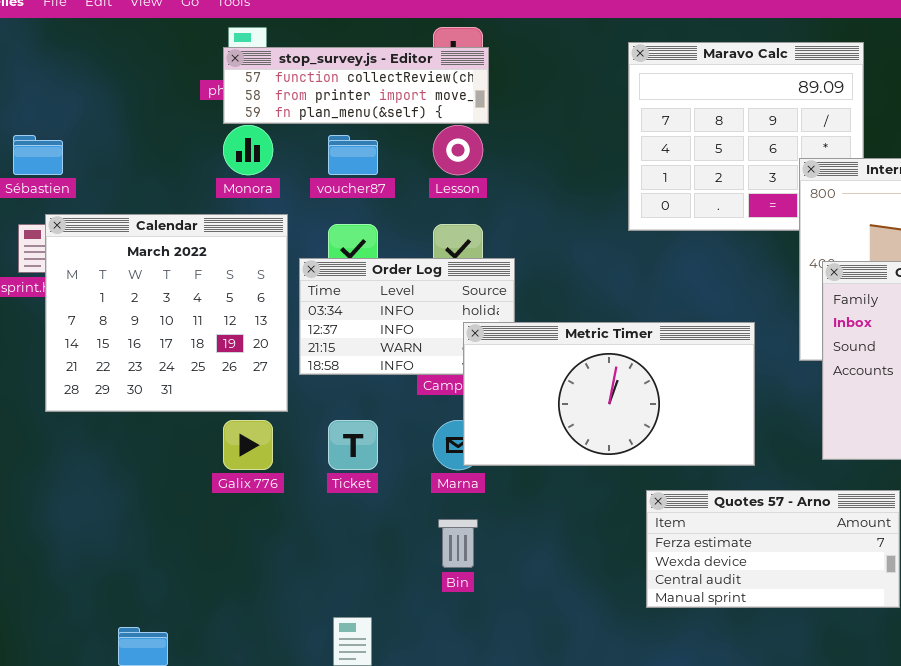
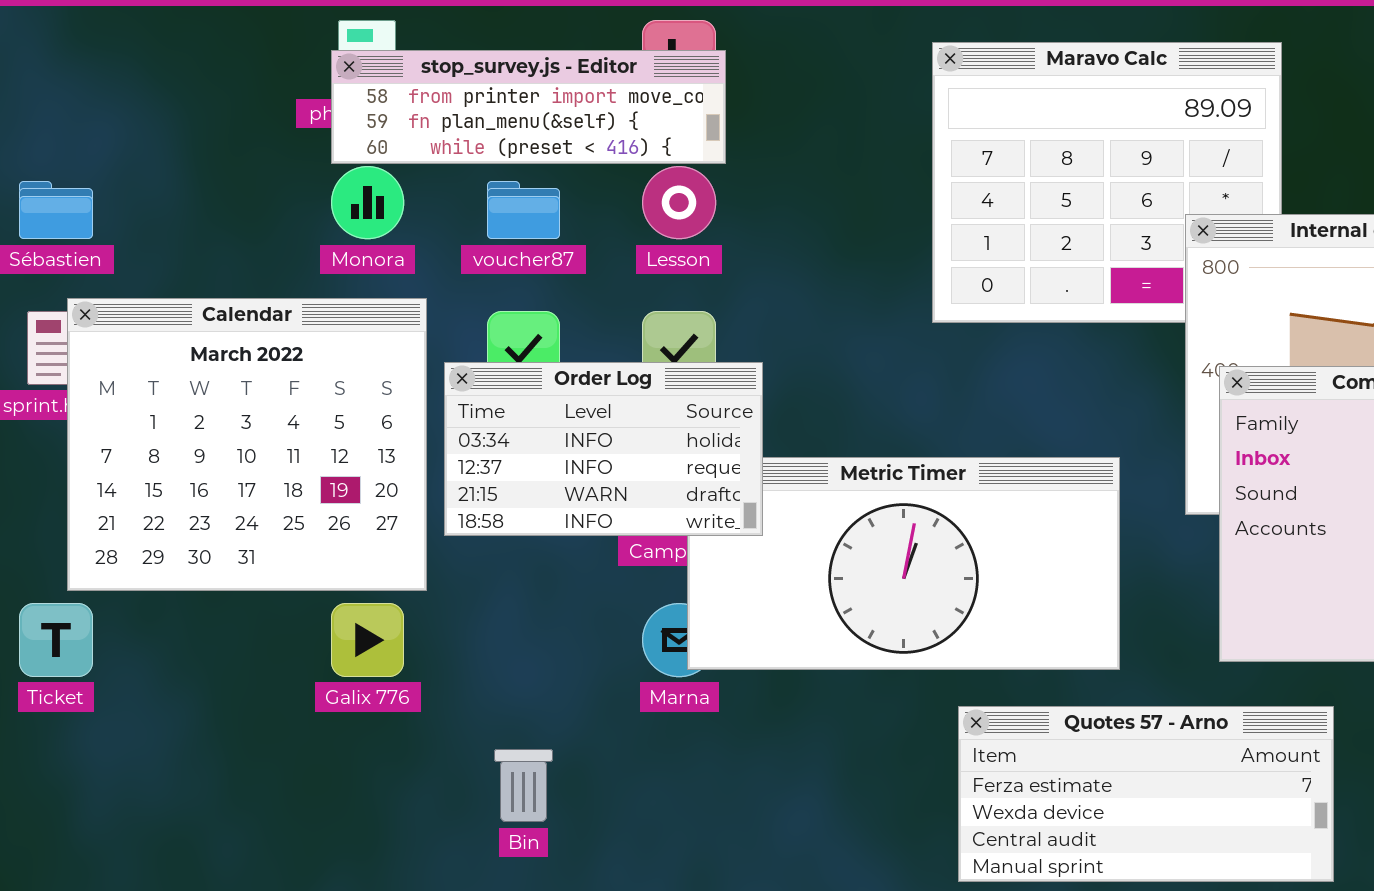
stop_survey.js - Editor: [223,47,489,124] -> [331,50,726,164], scrolled down 1 row
Order Log: [299,258,515,375] -> [444,362,763,536], raised
Ticket: [328,420,378,470] -> [19,603,93,677], moved
Bin: [438,519,478,568] -> [494,749,553,822], moved

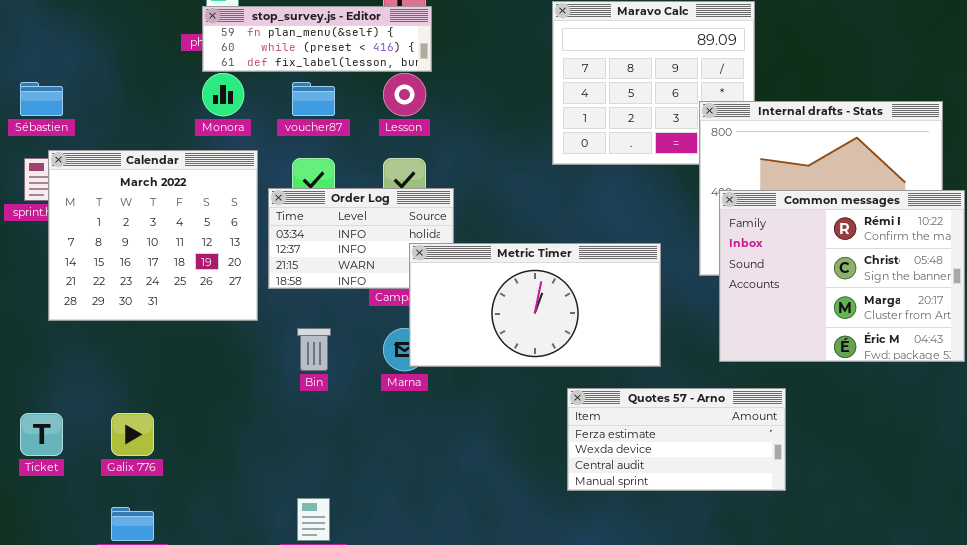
stop_survey.js - Editor: [331,50,726,164] -> [202,6,432,72], scrolled down 1 row
Metric Timer: [687,457,1120,670] -> [409,243,661,367], raised
Ticket: [19,603,93,677] -> [20,413,63,456], moved
Galix 776: [331,603,404,677] -> [111,413,154,456], moved
Bin: [494,749,553,822] -> [297,328,331,371], moved

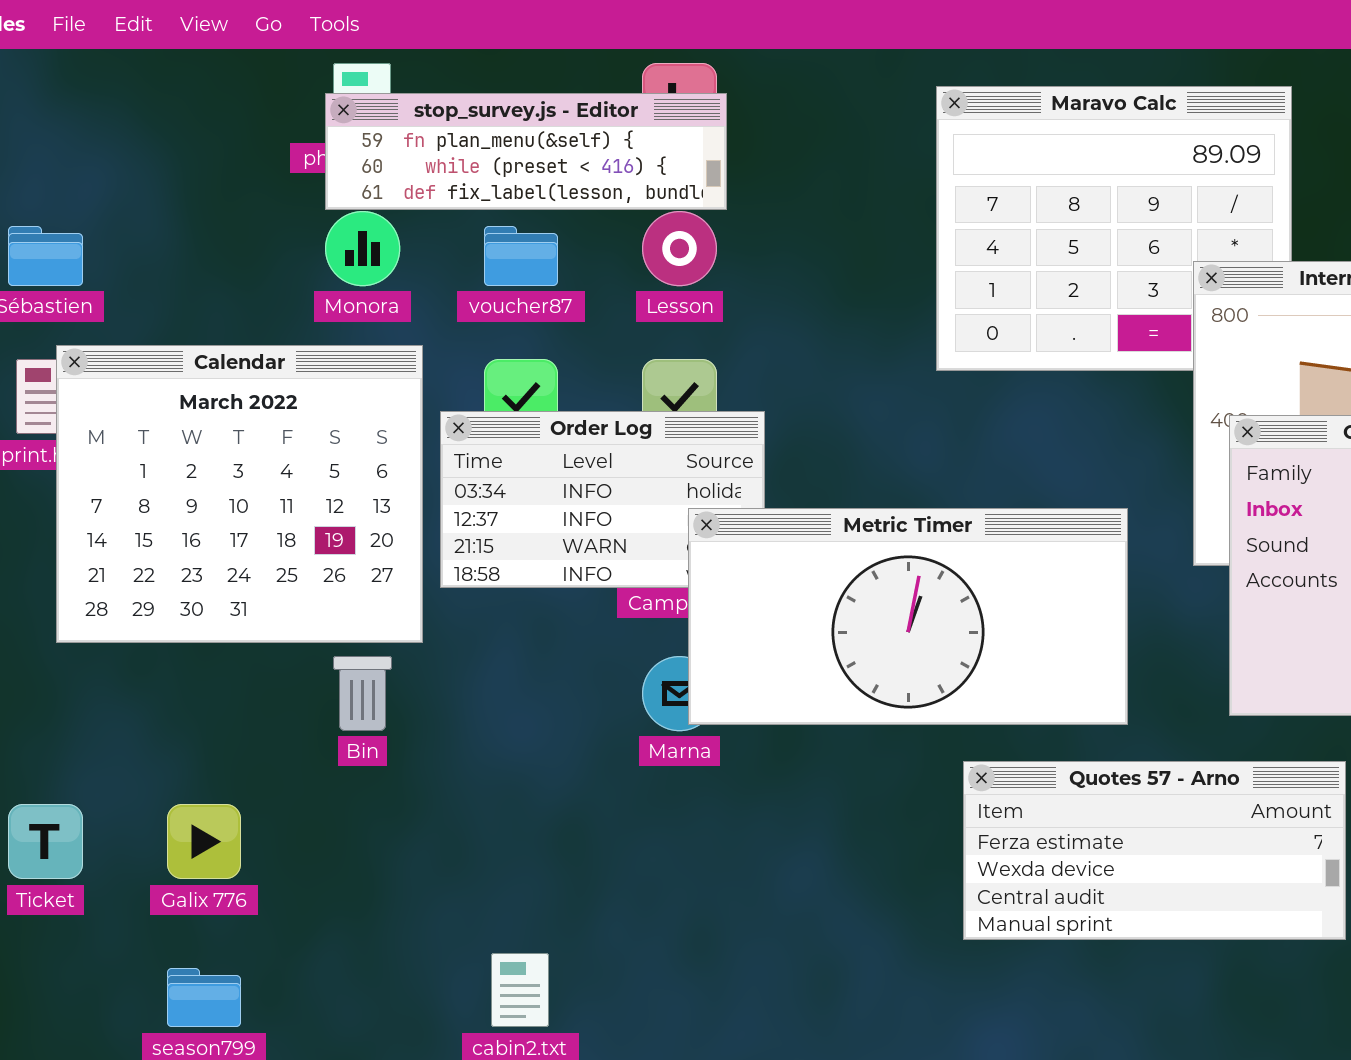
Bin: [297,328,331,371] -> [333,656,392,731], moved

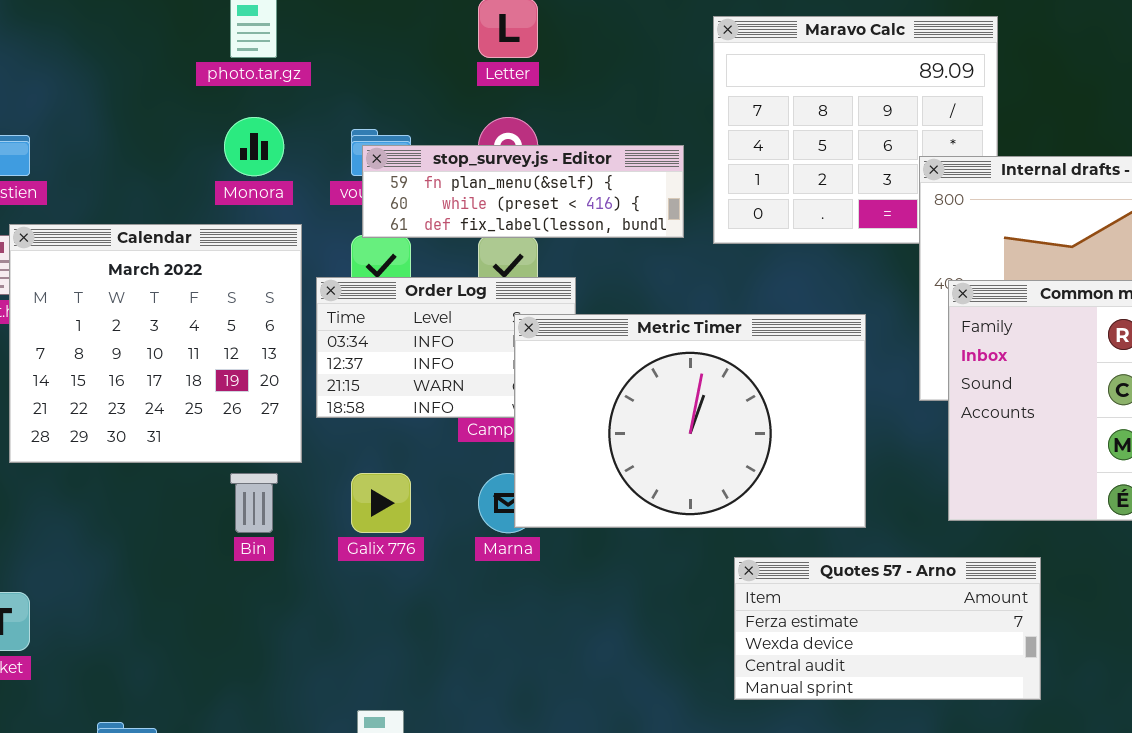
stop_survey.js - Editor: [325,93,727,210] -> [362,145,684,238], moved
Metric Timer: [688,508,1128,725] -> [514,314,866,528], resized
Galix 776: [167,804,241,879] -> [351,473,411,533], moved

